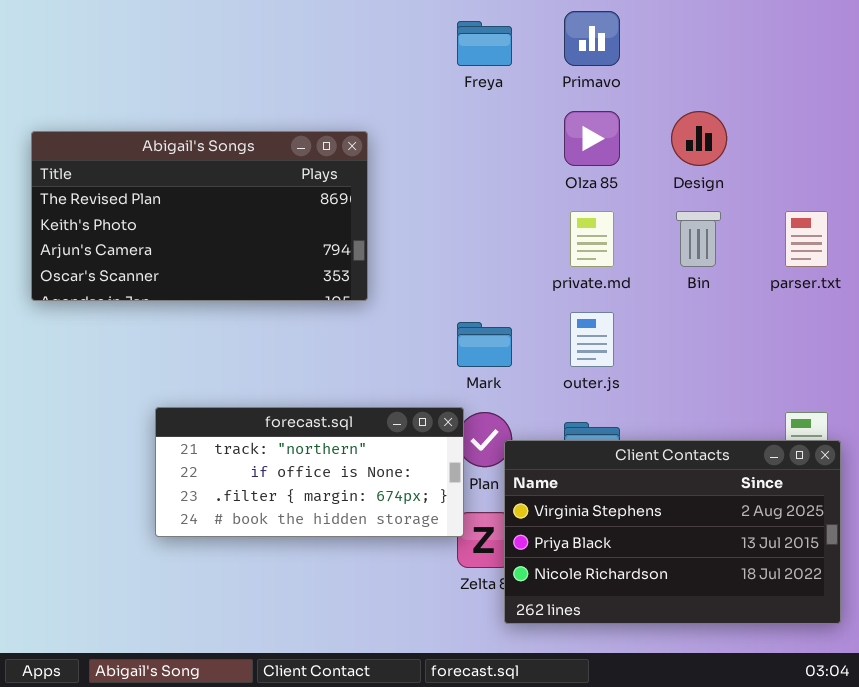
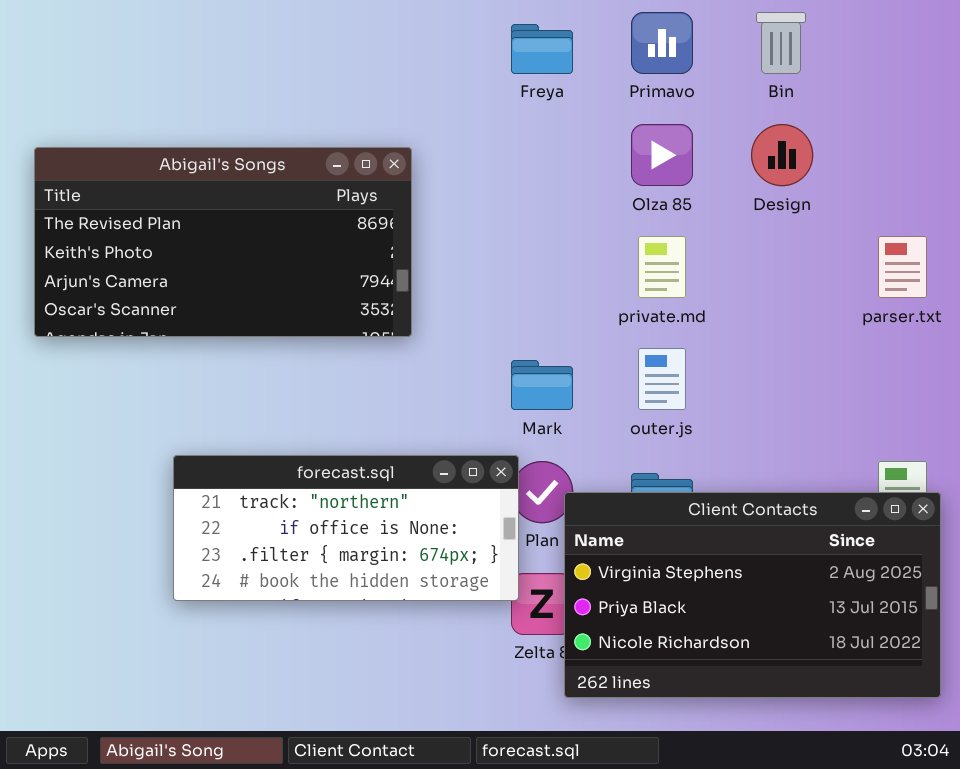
Bin: [676,211,721,267] -> [756,12,806,74], moved

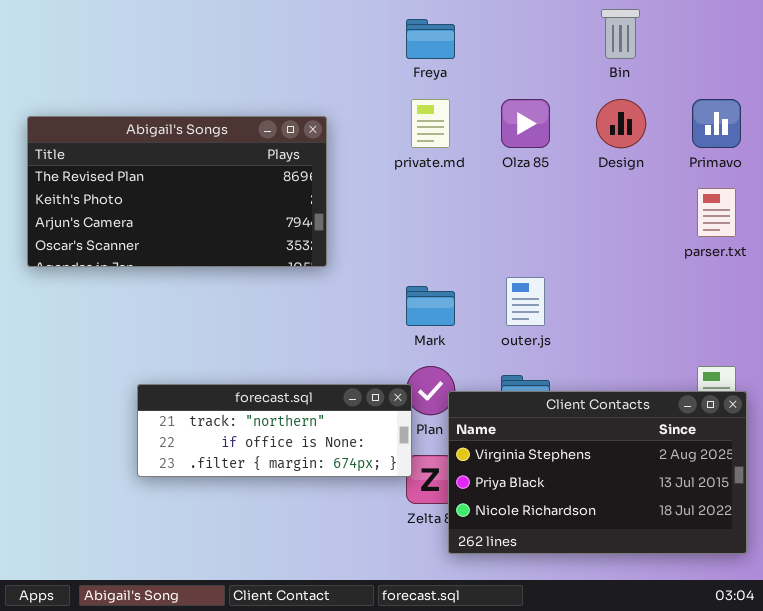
Primavo: [631,12,693,74] -> [692,99,741,148], moved
private.md: [638,236,686,298] -> [411,99,450,148], moved
forecast.sql: [173,455,519,601] -> [137,384,412,477], resized

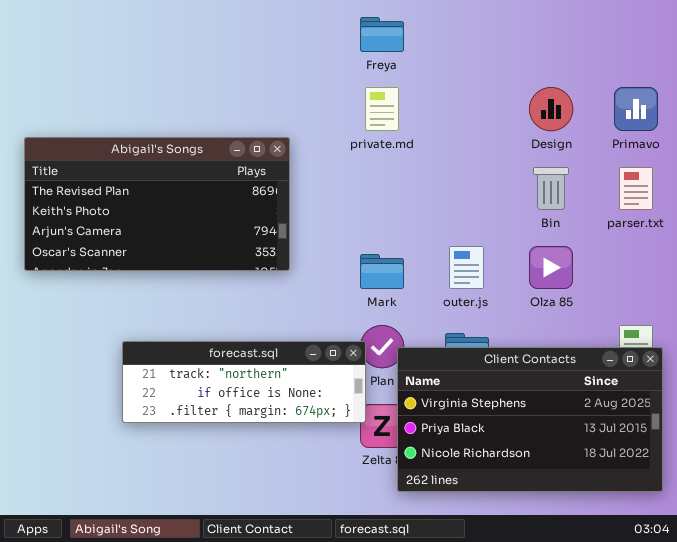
Bin: [601,9,640,59] -> [533,167,569,210], moved
Olza 85: [501,99,550,148] -> [529,246,573,289], moved
Abigail's Songs: [27,116,327,267] -> [24,137,290,271], moved

